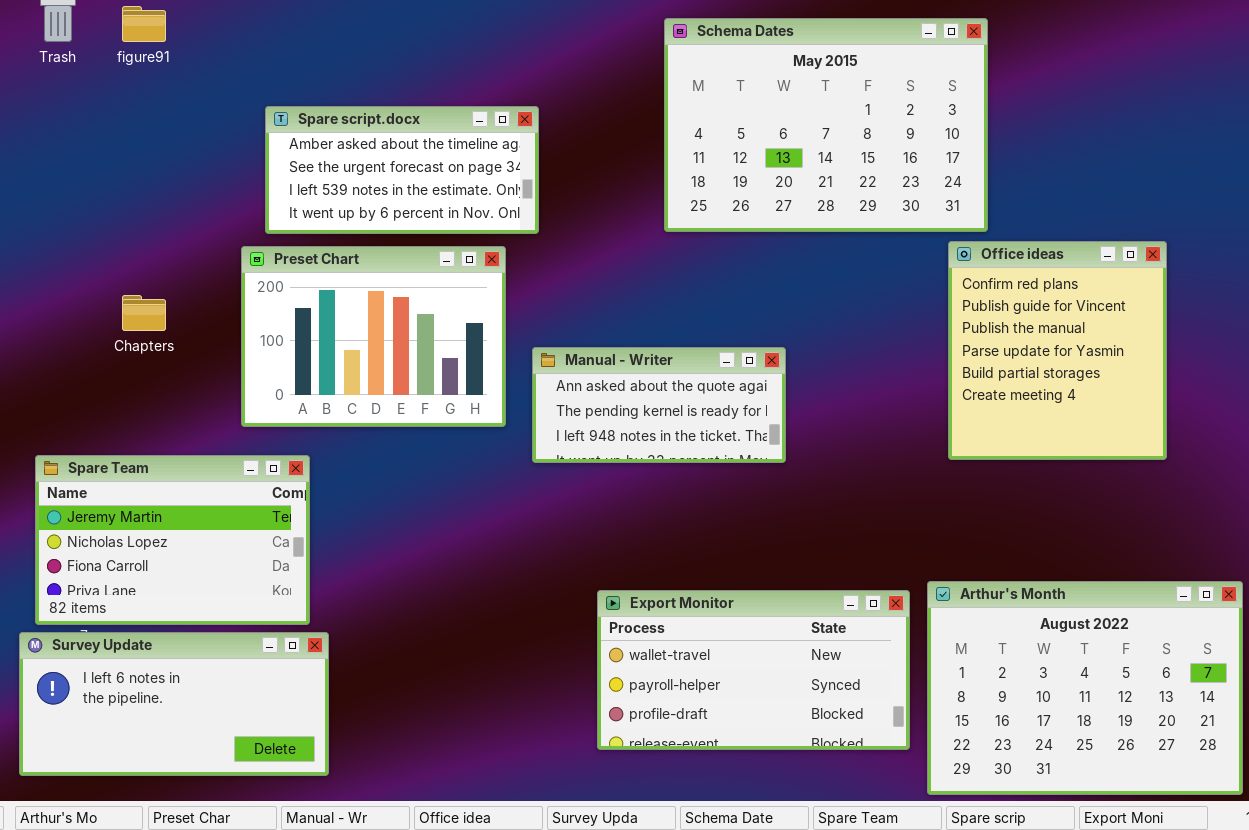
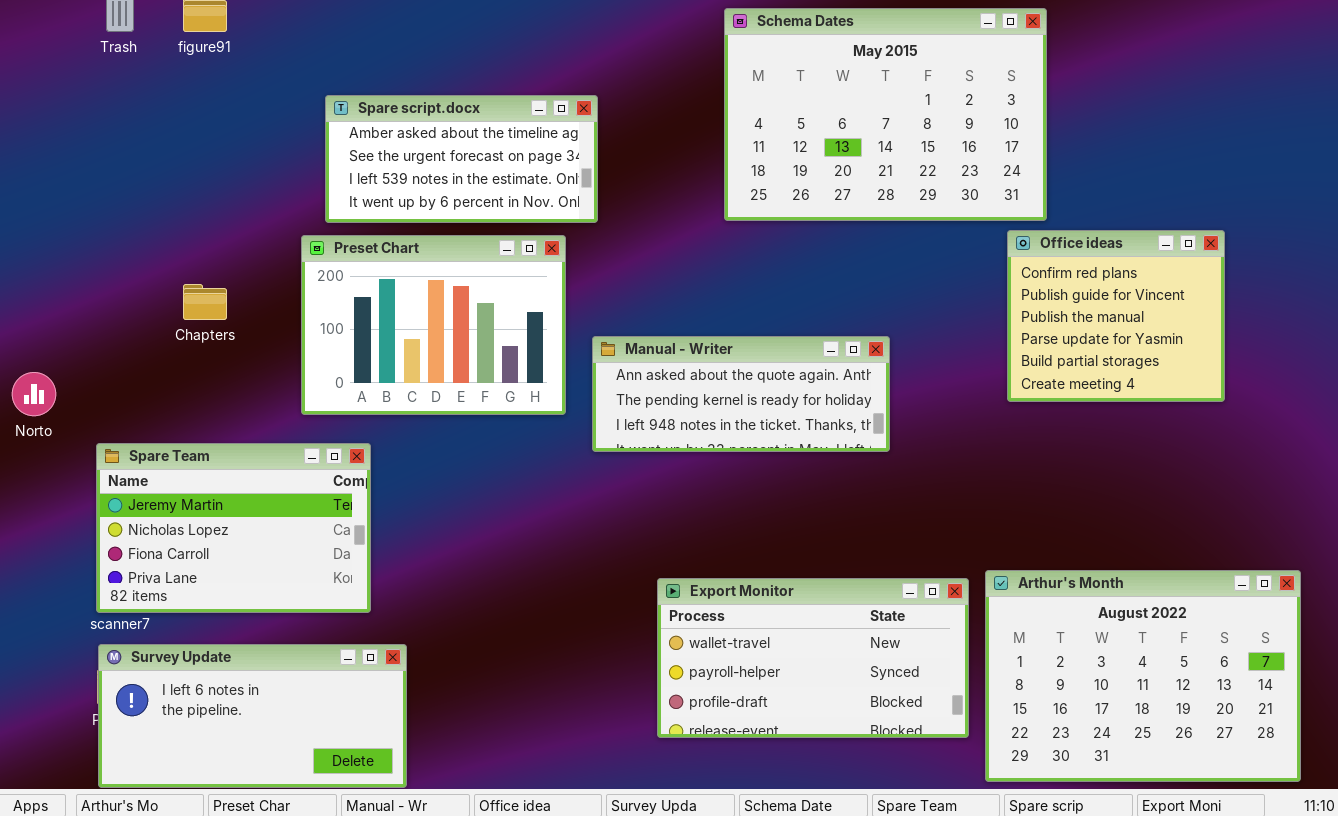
Office ideas: [948,241,1167,460] -> [1007,230,1225,402], resized
Manual - Writer: [532,347,786,463] -> [592,336,890,452], resized
Survey Update: [19,632,329,776] -> [98,644,407,788], moved

